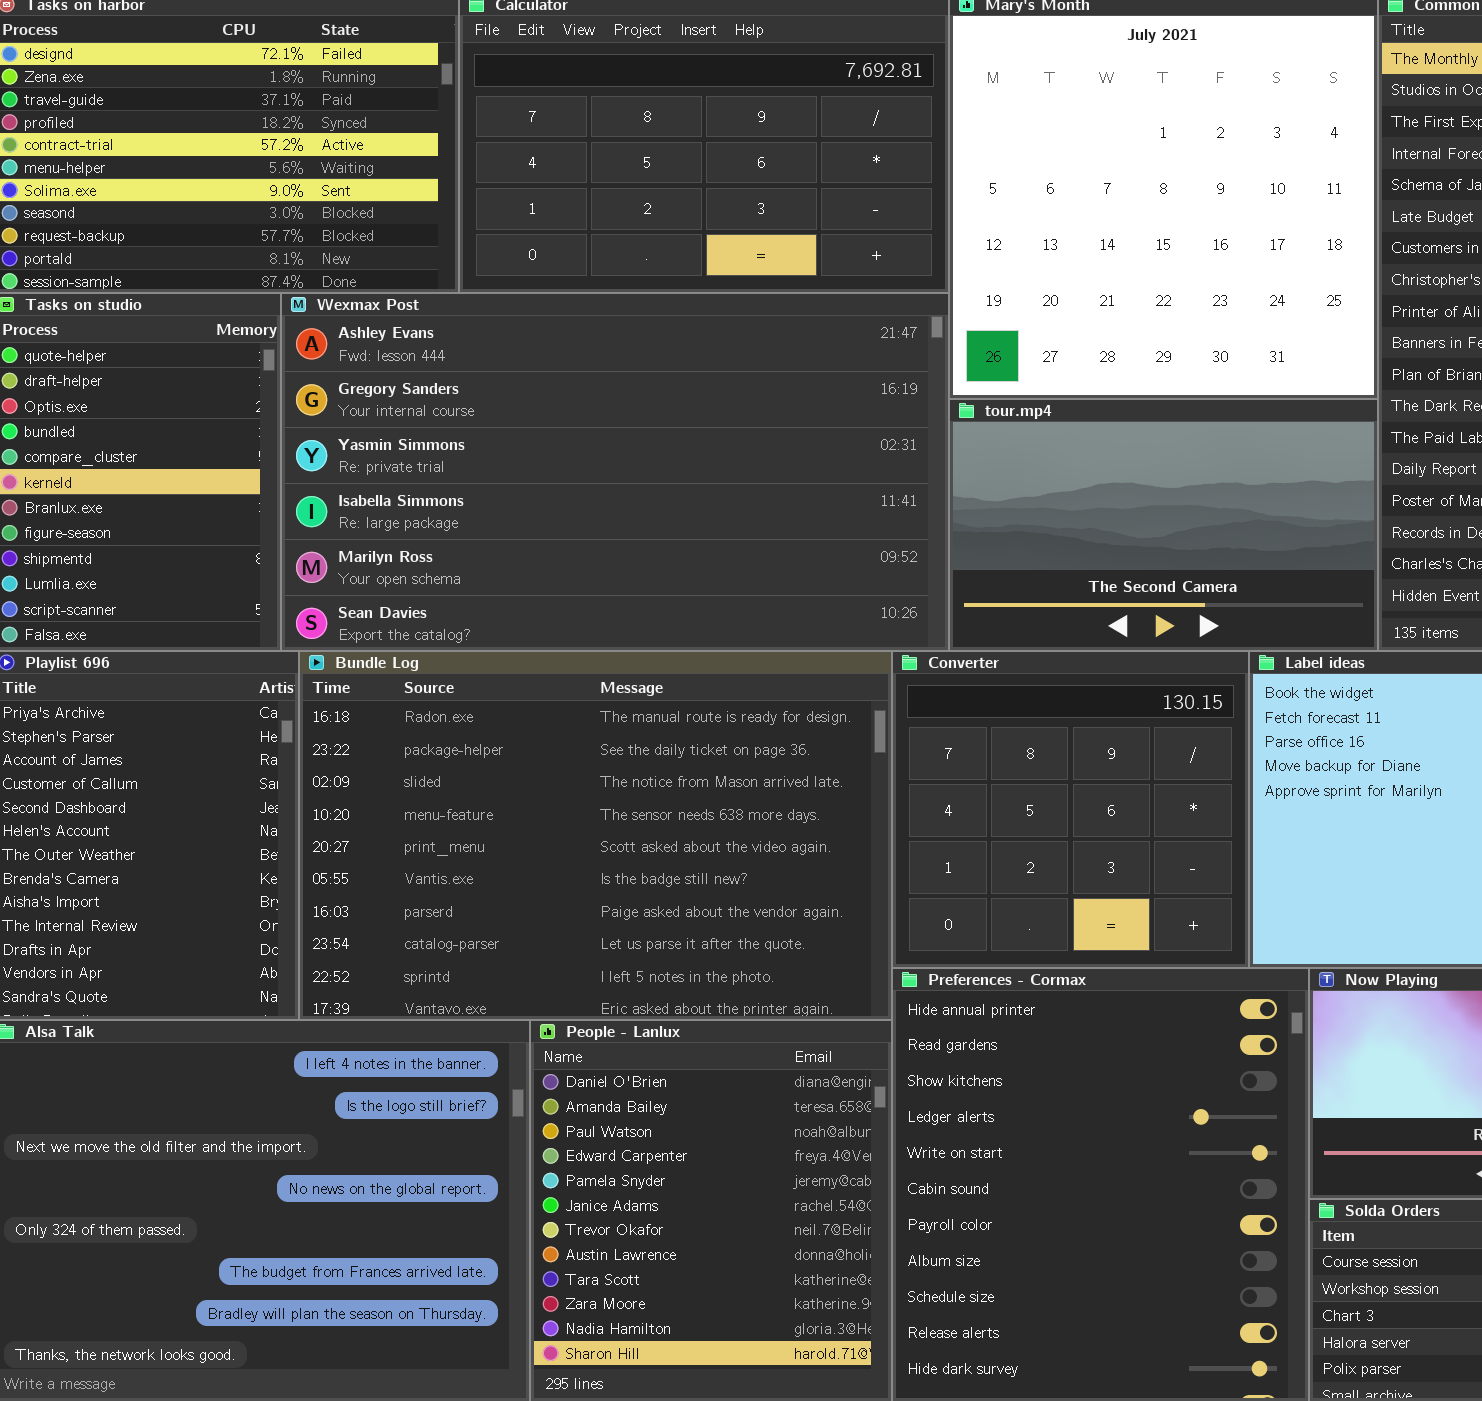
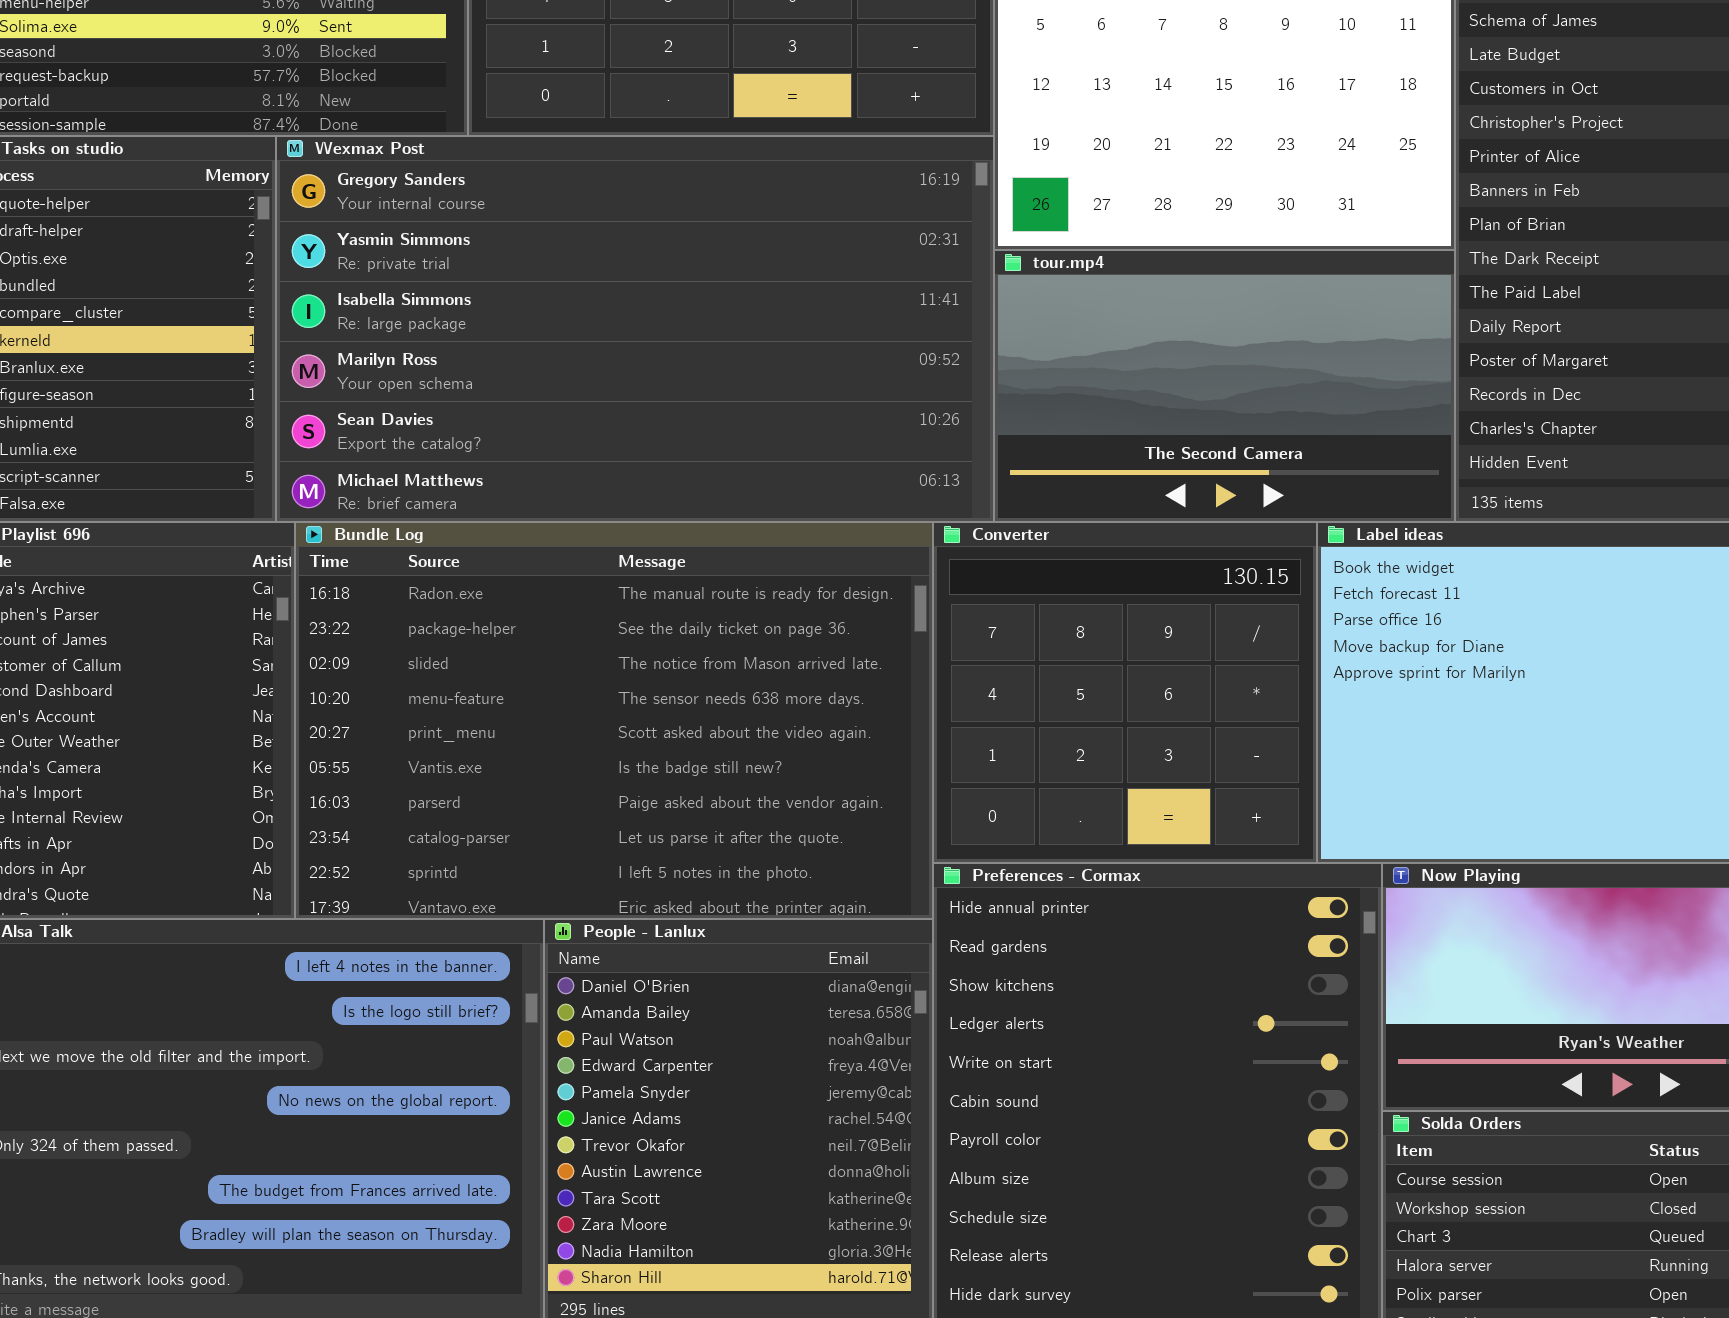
Wexmax Post: [281,293,949,651] -> [276,136,994,522], scrolled down 1 row

